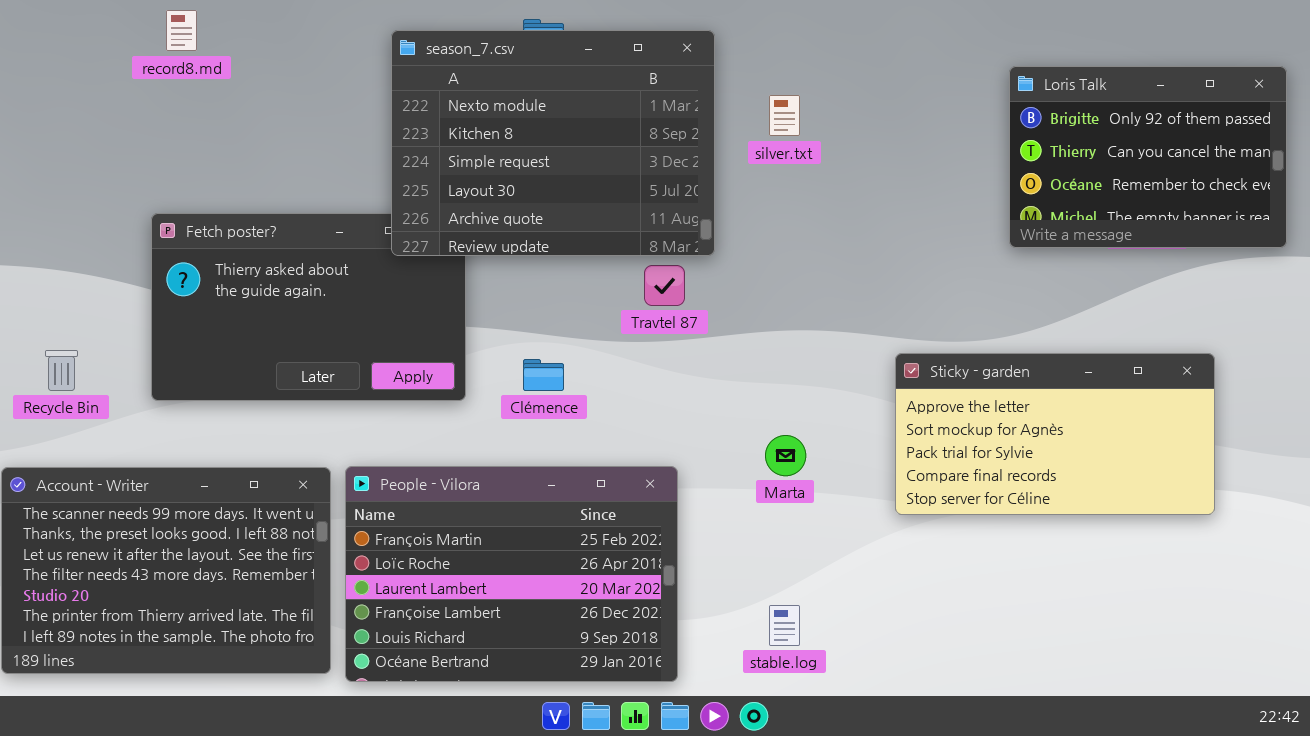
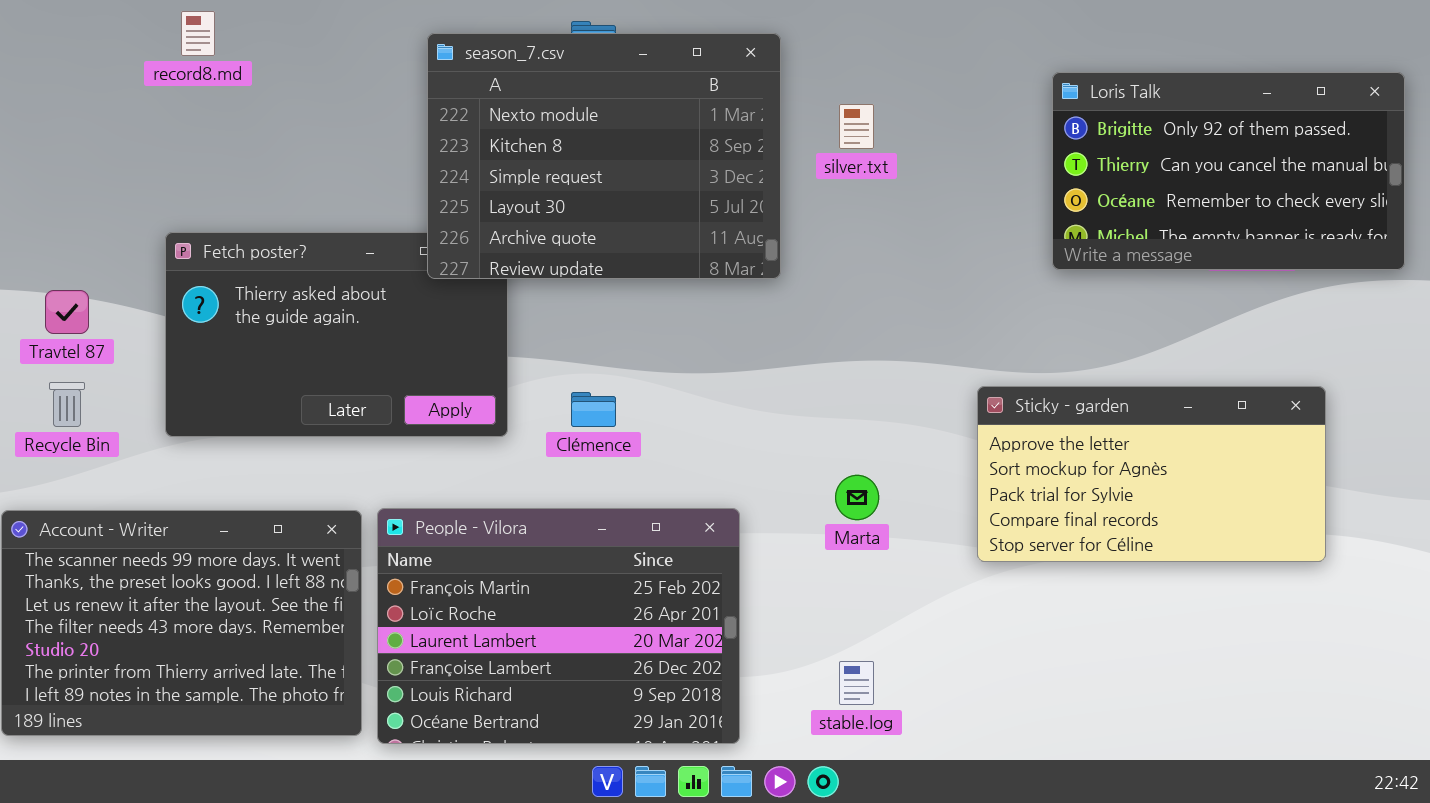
Loris Talk: [1009,66,1287,248] -> [1052,72,1405,270], resized
Travtel 87: [644,265,685,306] -> [45,290,89,334], moved

